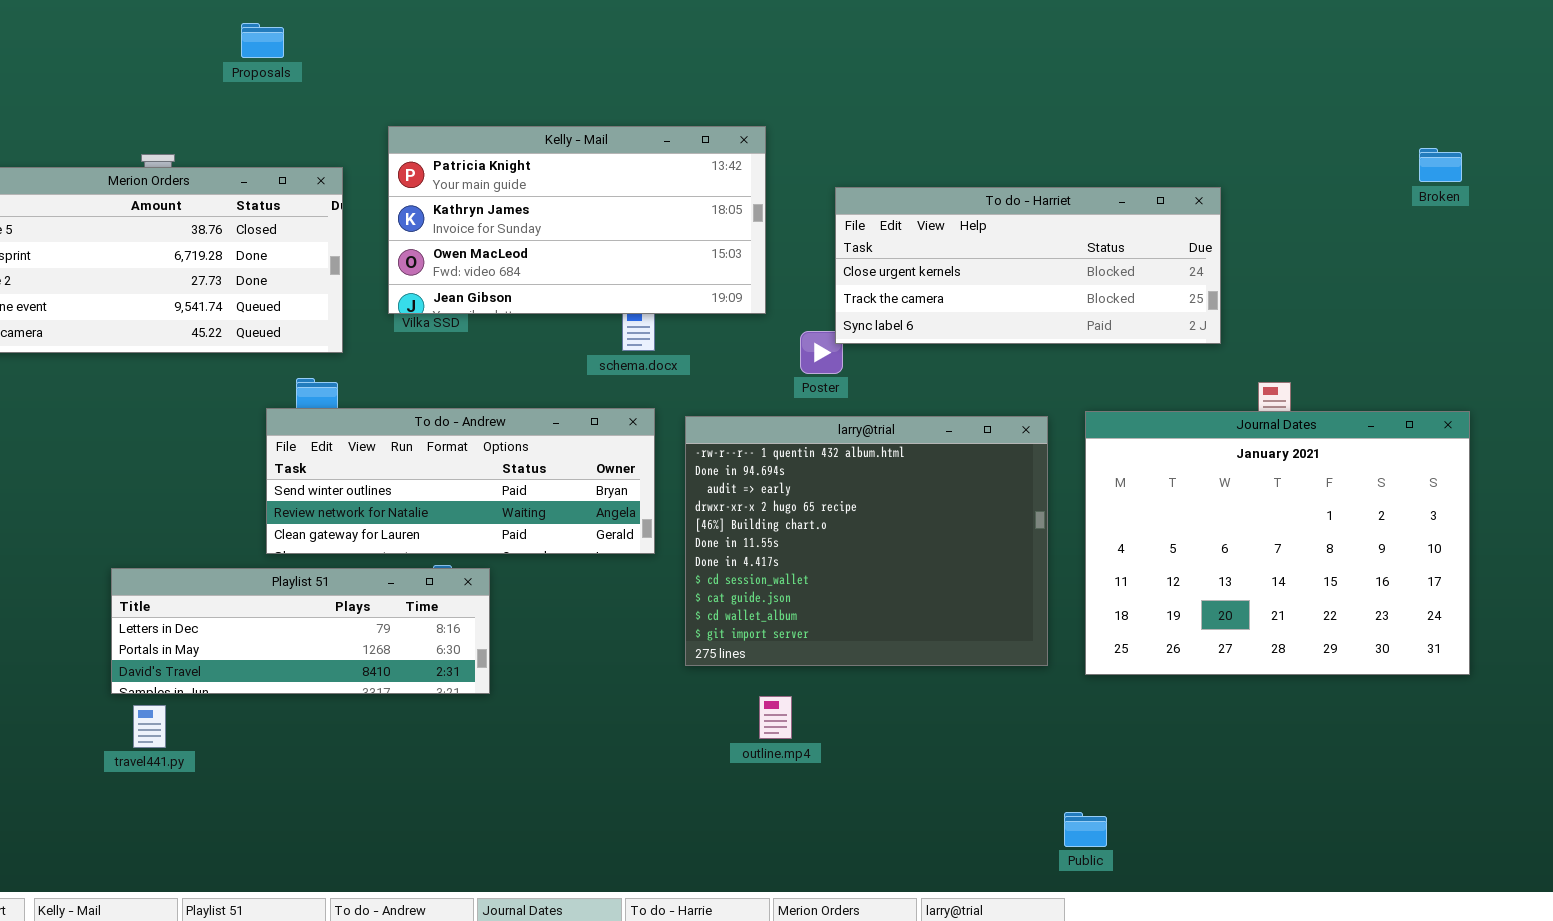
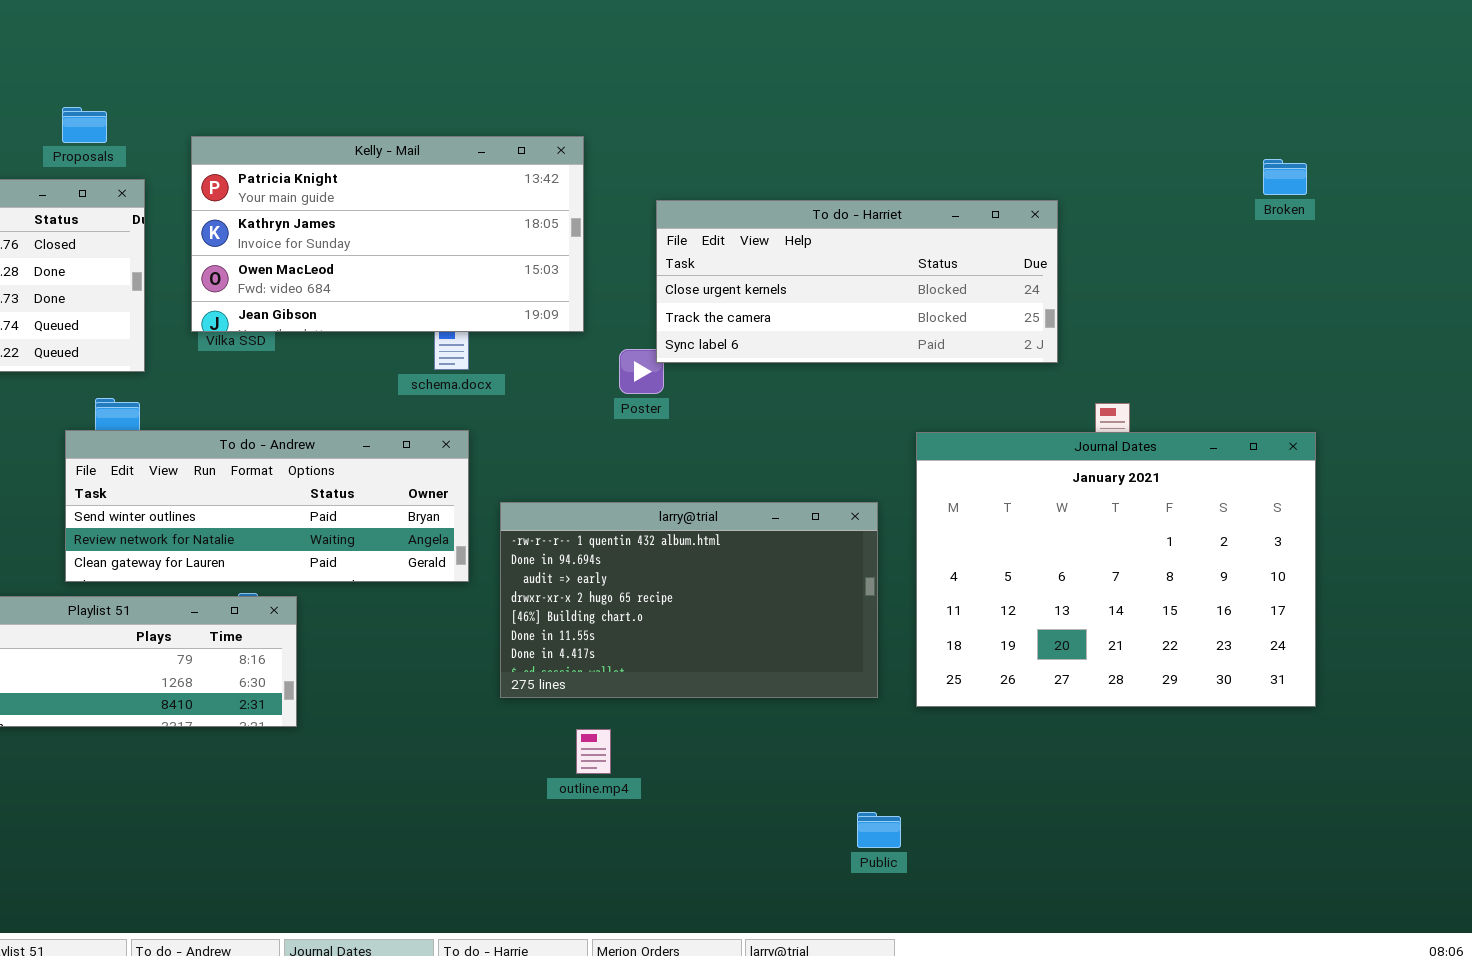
Proposals: [241,23,284,58] -> [62,107,107,143], moved
larry@trial: [685,416,1048,666] -> [500,502,878,698], resized
Public: [1064,812,1107,847] -> [857,812,901,848], moved

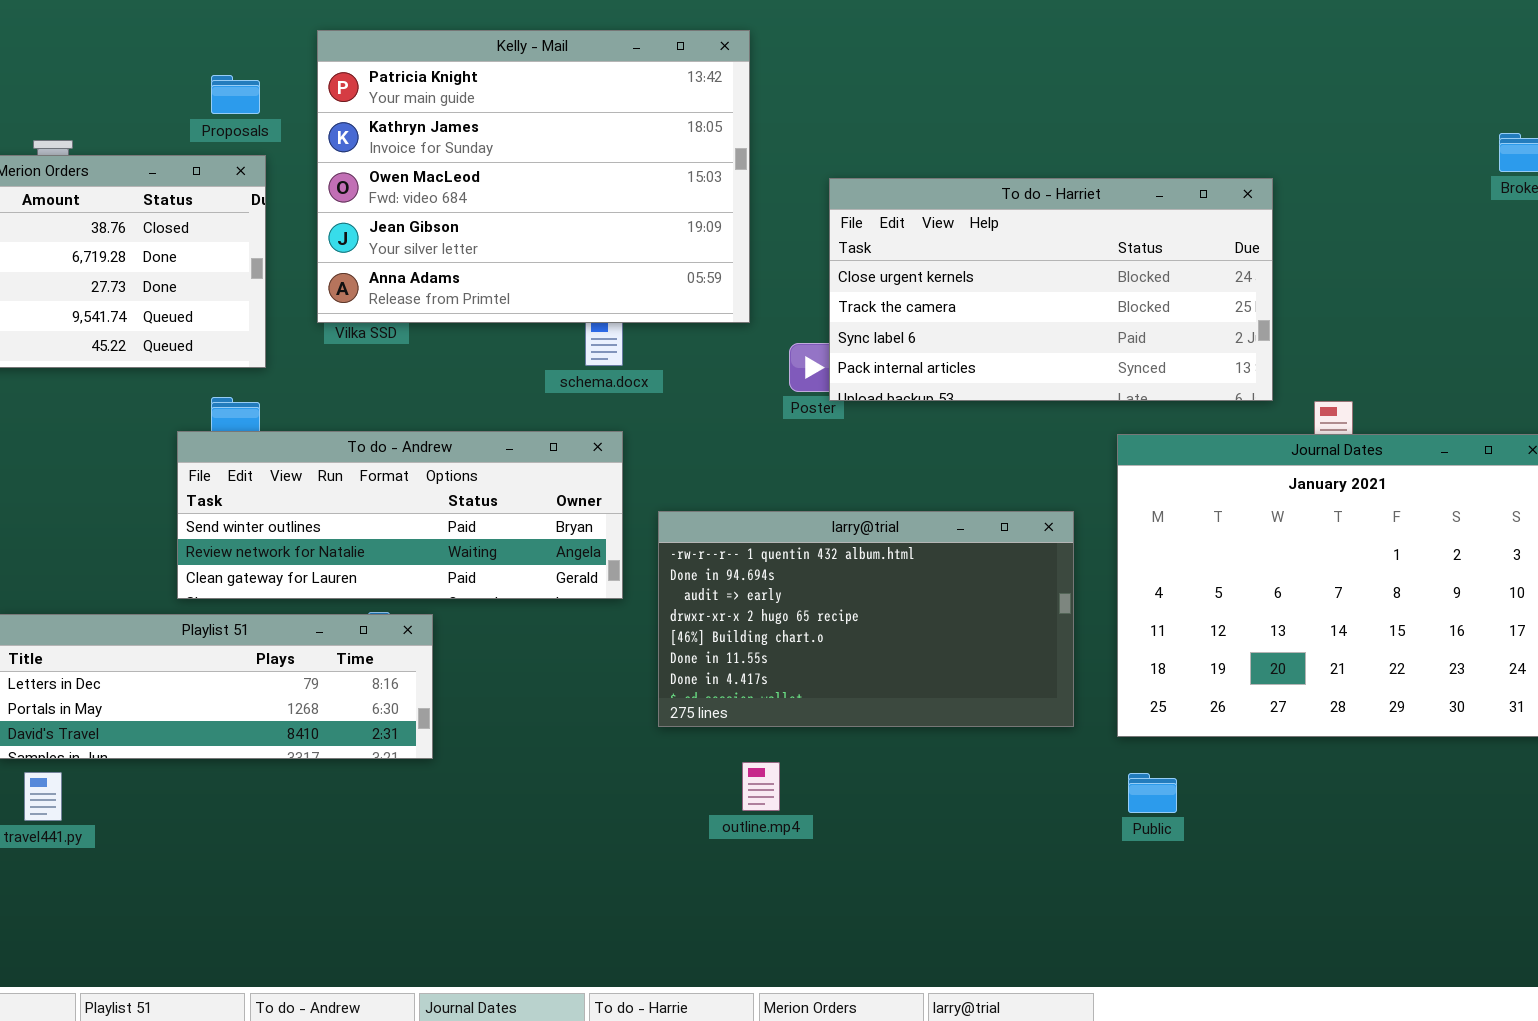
Proposals: [62,107,107,143] -> [211,75,260,114], moved
Kelly - Mail: [191,136,584,332] -> [317,30,750,323], resized
To do - Harriet: [656,200,1058,363] -> [829,178,1273,401], resized
Public: [857,812,901,848] -> [1128,773,1177,813], moved

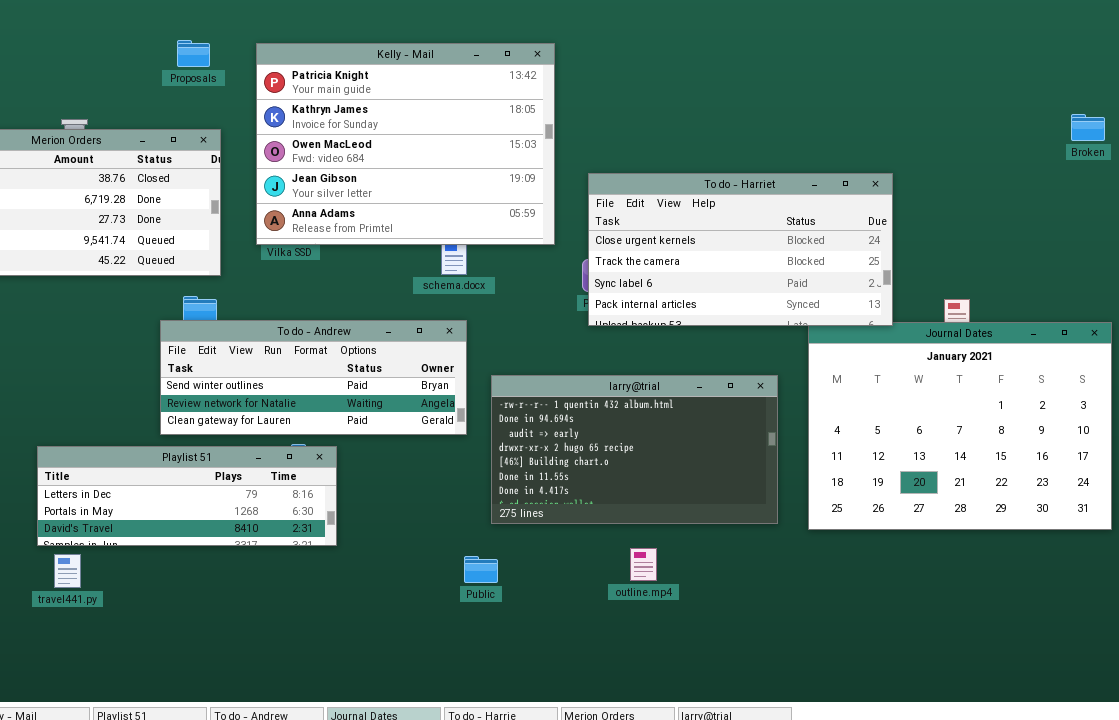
Proposals: [211,75,260,114] -> [177,40,210,67], moved
To do - Harriet: [829,178,1273,401] -> [588,173,893,326], moved
outline.mp4: [742,762,780,811] -> [630,548,657,581], moved
Public: [1128,773,1177,813] -> [464,556,498,583], moved

